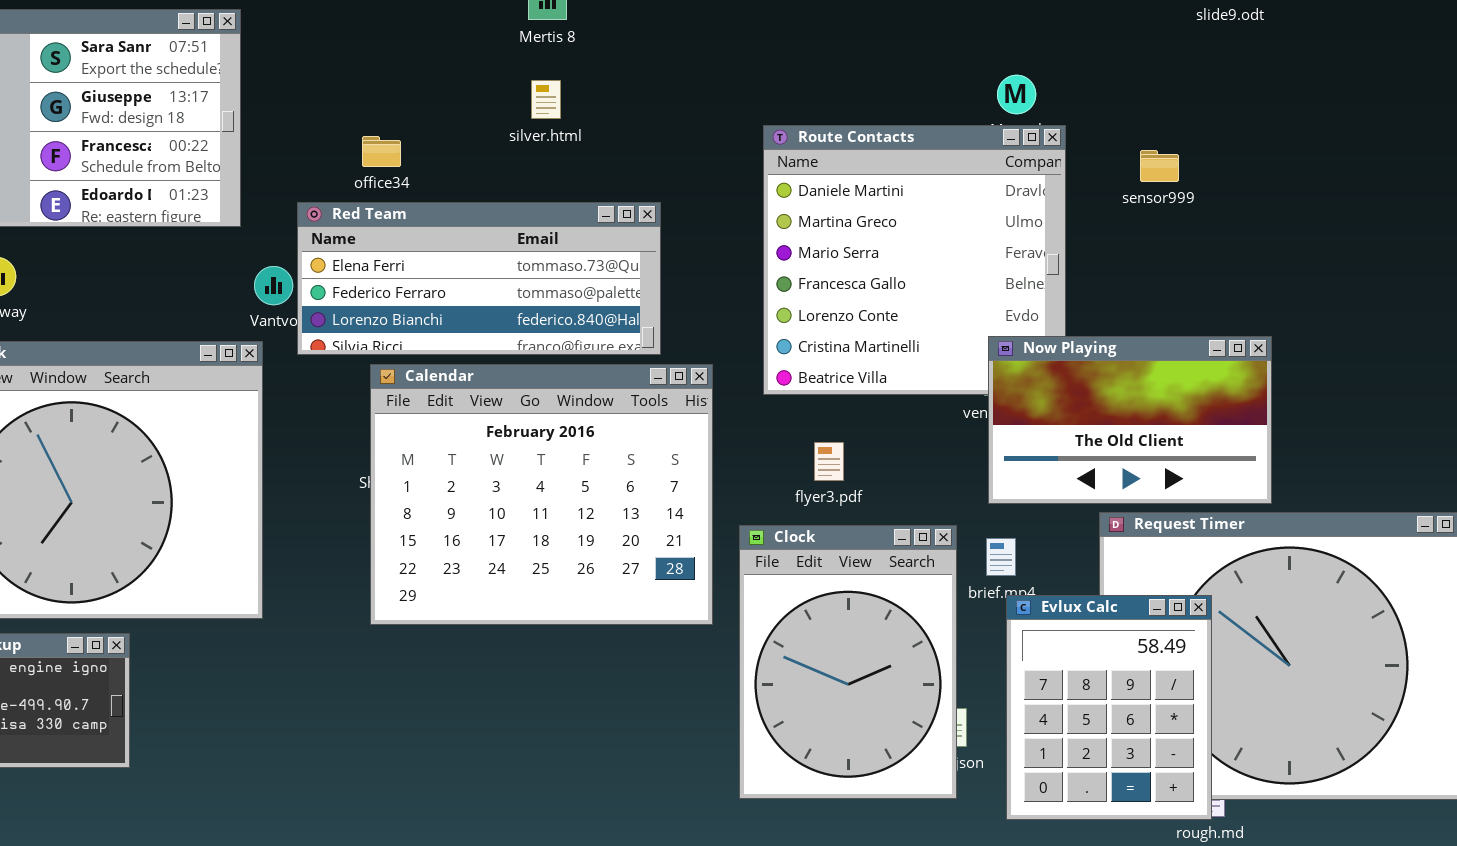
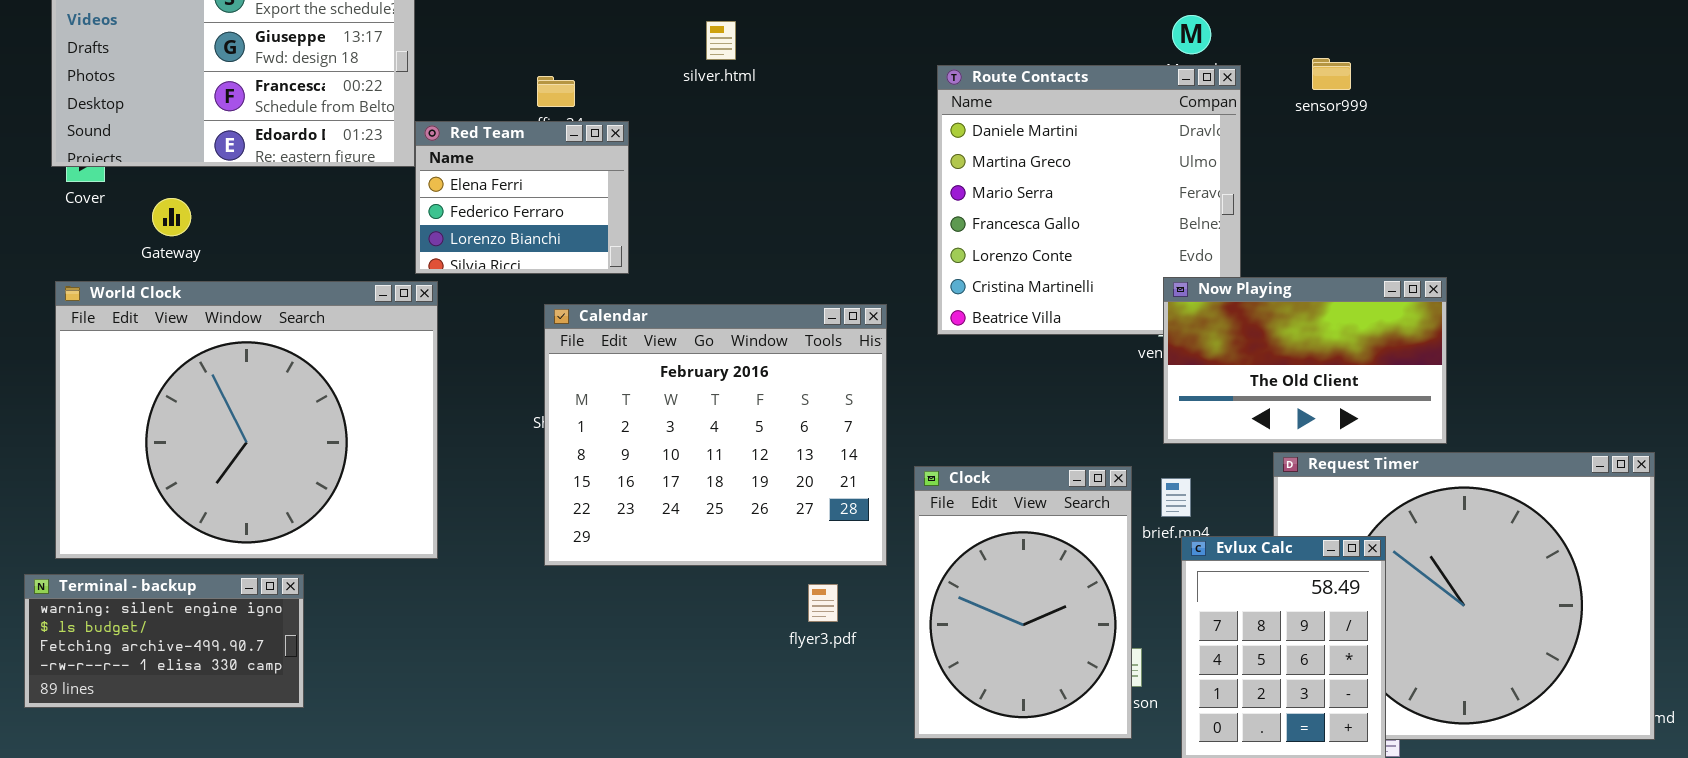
sensor999: [1140,150,1179,182] -> [1312,58,1351,90], moved
Red Team: [297,202,661,355] -> [415,121,629,274], moved, resized
flyer3.pdf: [814,442,844,481] -> [808,584,838,622], moved

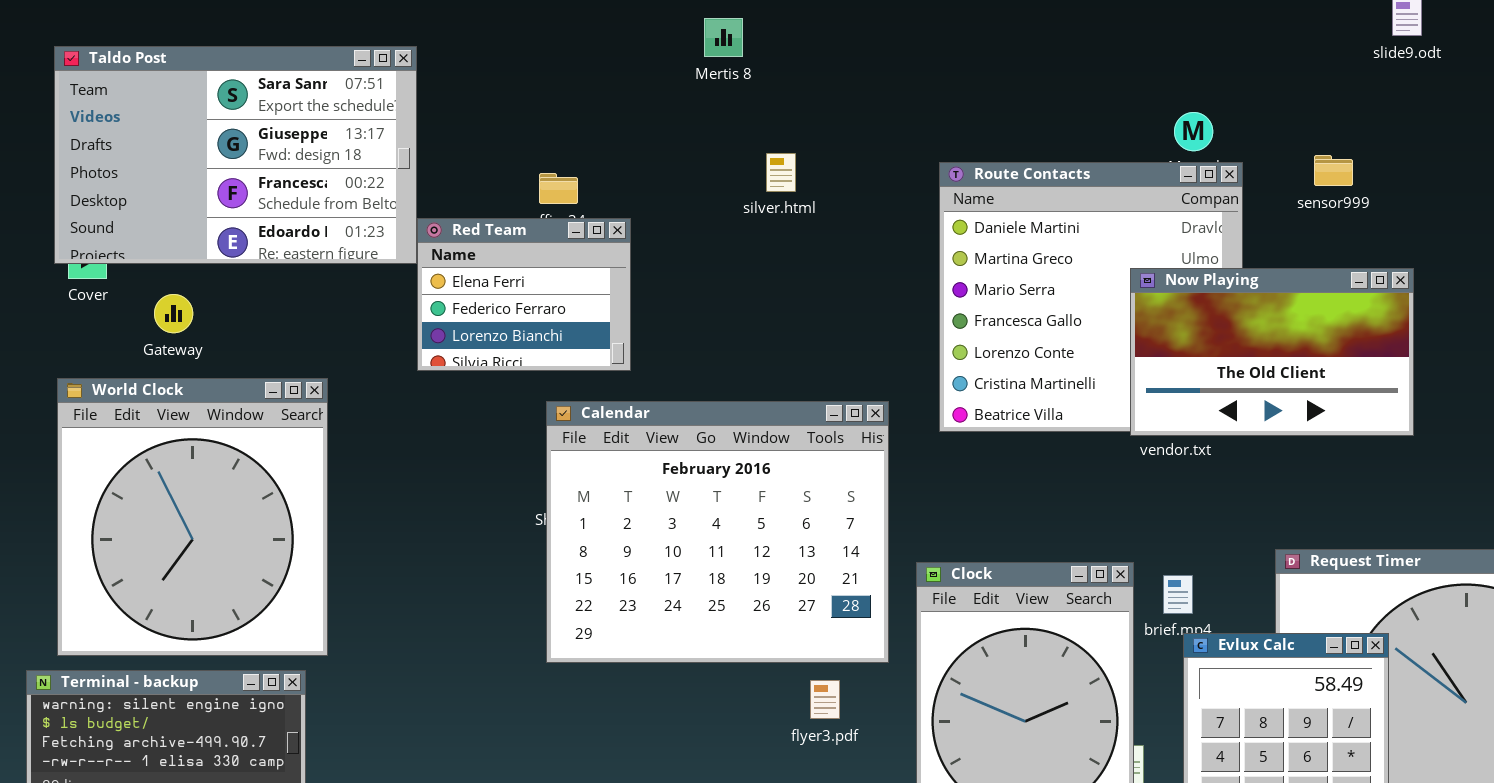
silver.html: [706,21,736,60] -> [766,153,796,192], moved
Now Playing: [1163,277,1447,444] -> [1130,268,1414,436], moved
World Clock: [55,281,438,559] -> [57,378,328,656], resized

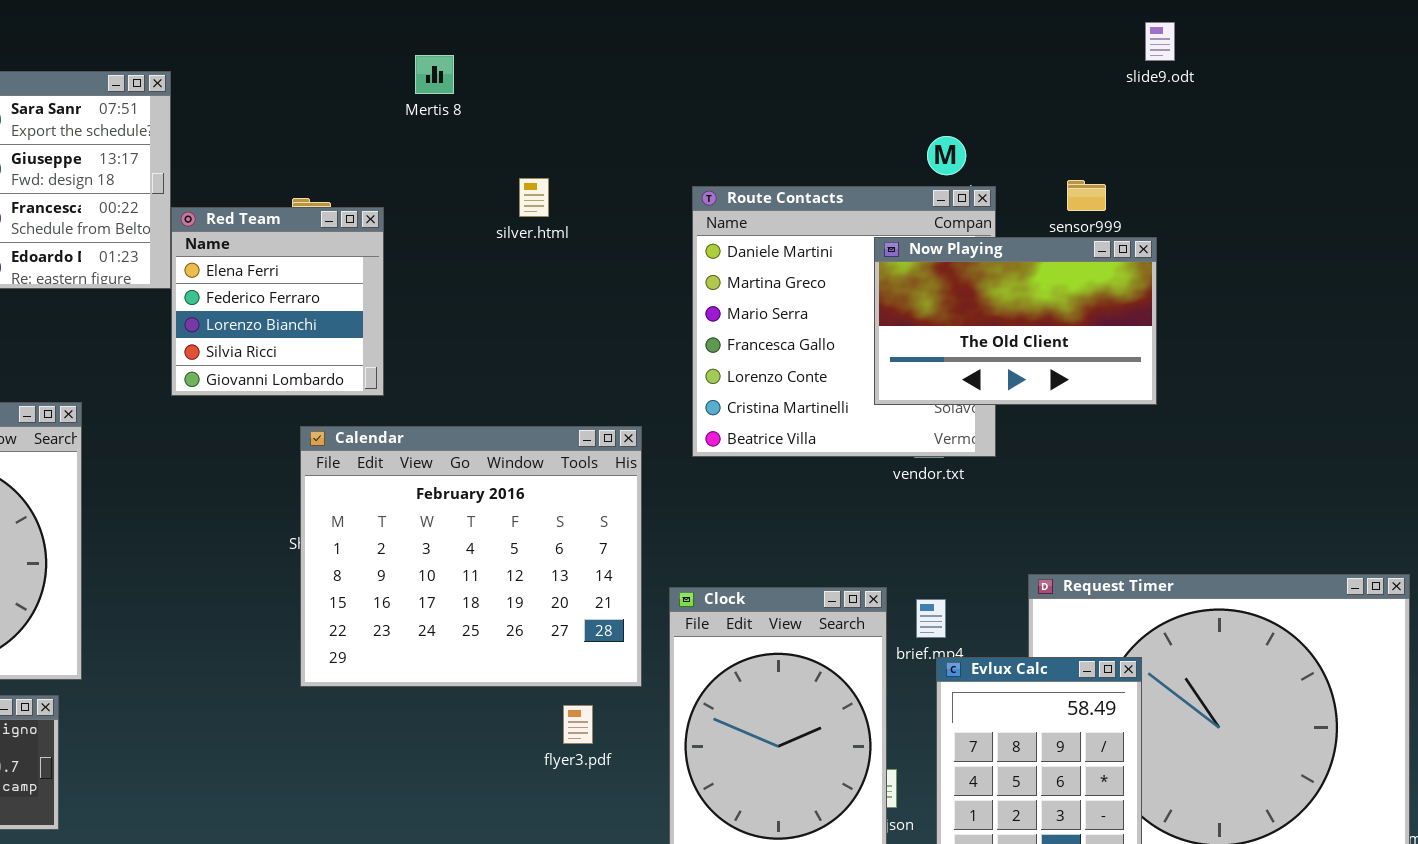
Mertis 8: [704,18,743,57] -> [415,55,454,94], moved
Red Team: [417,218,631,371] -> [171,207,384,396], resized
Now Playing: [1130,268,1414,436] -> [874,237,1157,405], moved

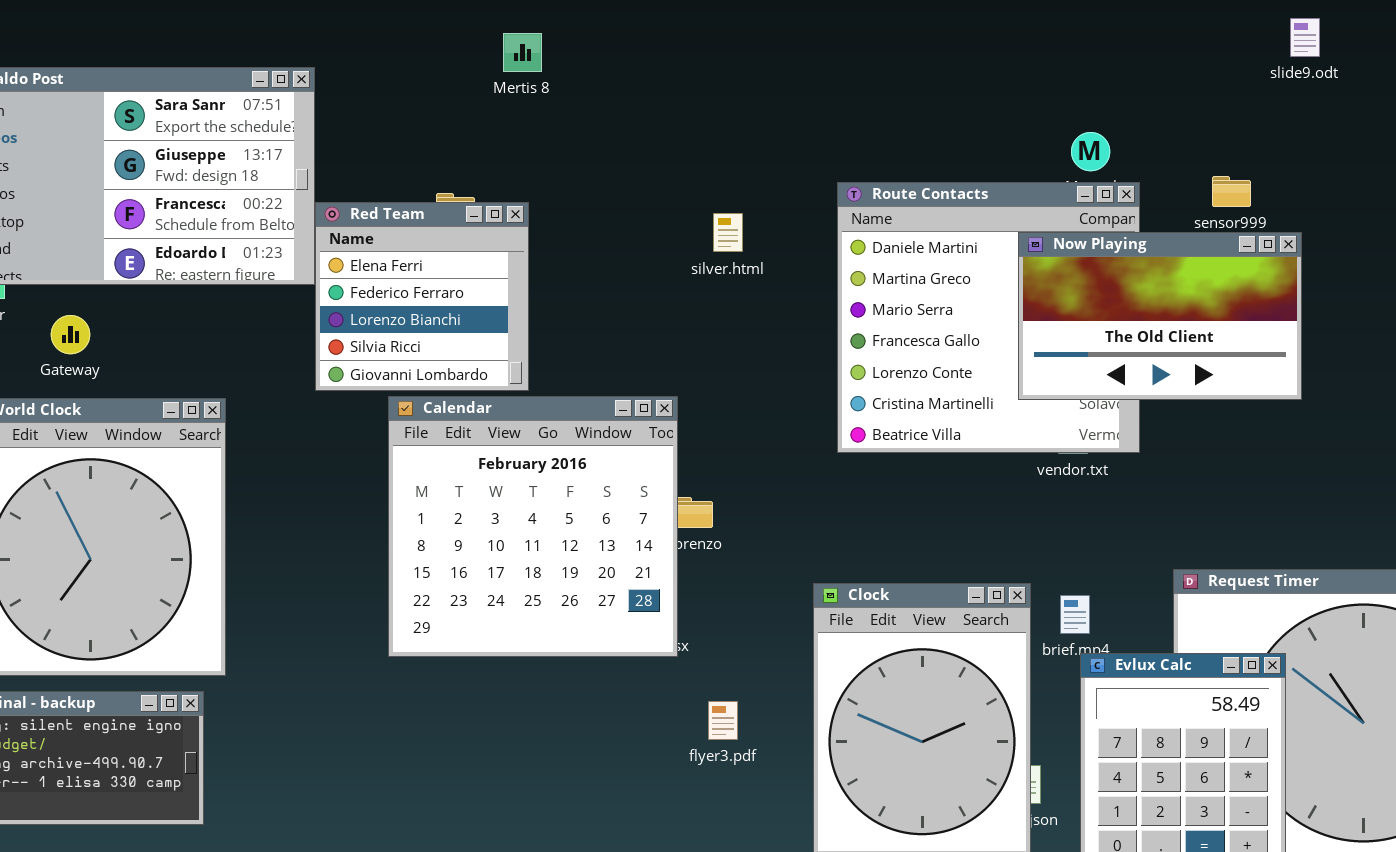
Mertis 8: [415,55,454,94] -> [503,33,542,72], moved
silver.html: [519,178,549,217] -> [713,213,743,252], moved
Calendar: [300,426,642,687] -> [388,396,678,657], moved, resized

